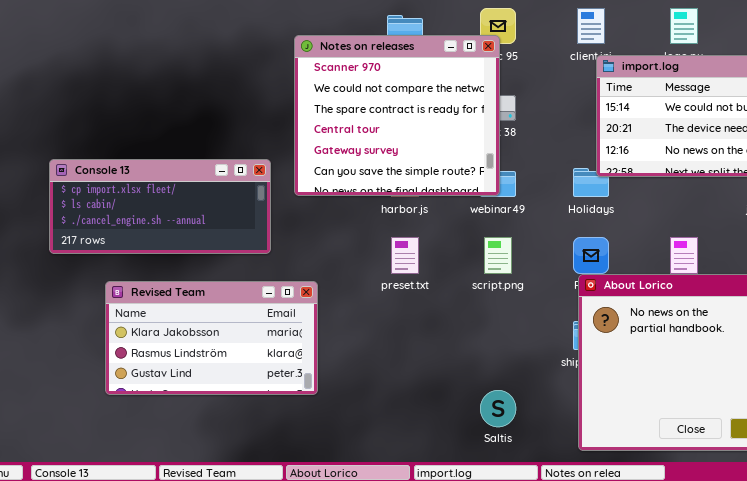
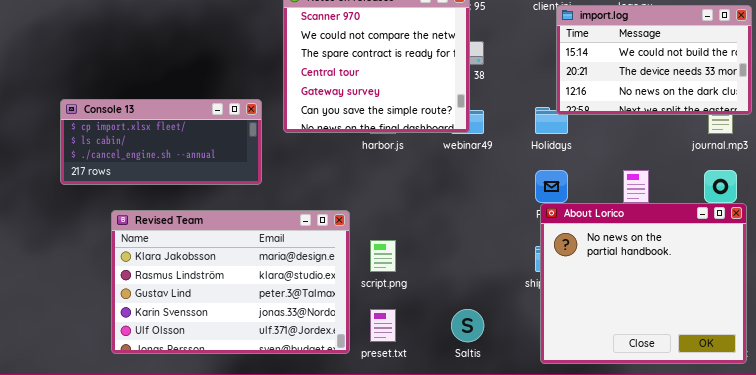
preset.txt: [391,237,419,274] -> [370,309,396,342], moved
script.png: [484,237,512,274] -> [370,240,396,272], moved
Revised Team: [105,281,318,395] -> [111,210,350,354], resized

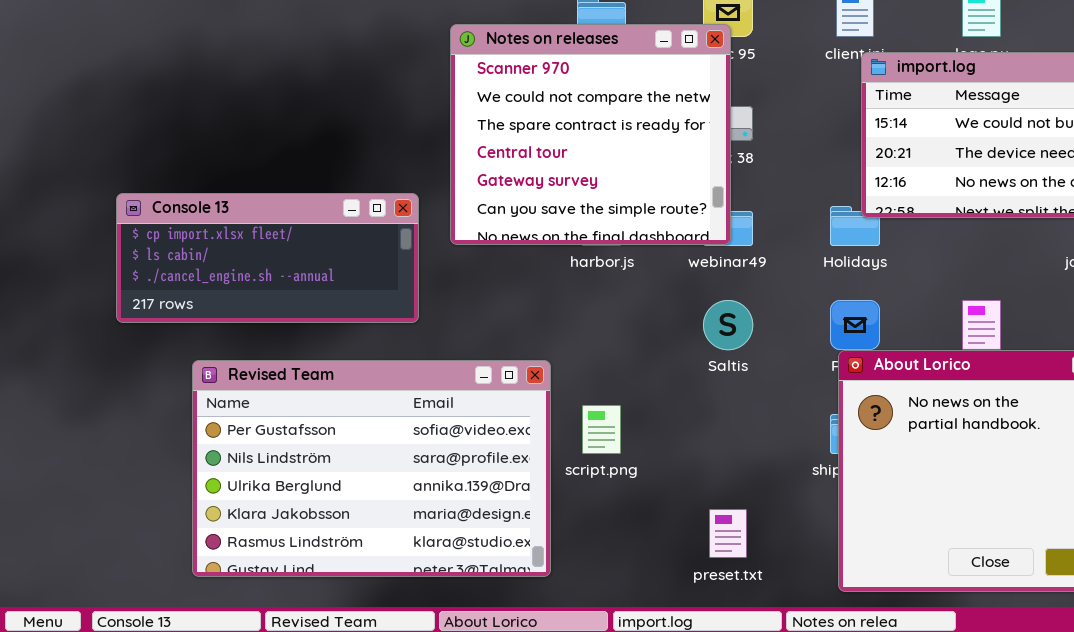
Revised Team: [111,210,350,354] -> [192,360,551,577], scrolled up 3 rows
preset.txt: [370,309,396,342] -> [709,509,747,558], moved
Saltis: [451,309,484,342] -> [703,300,753,350], moved

